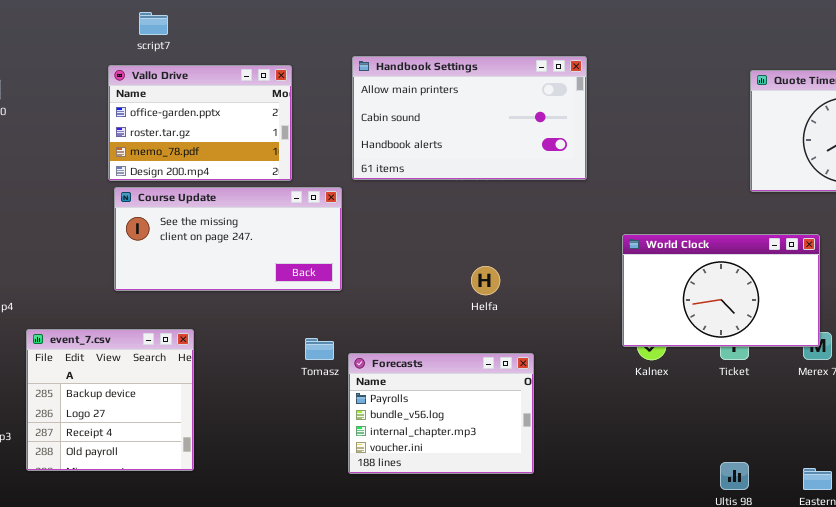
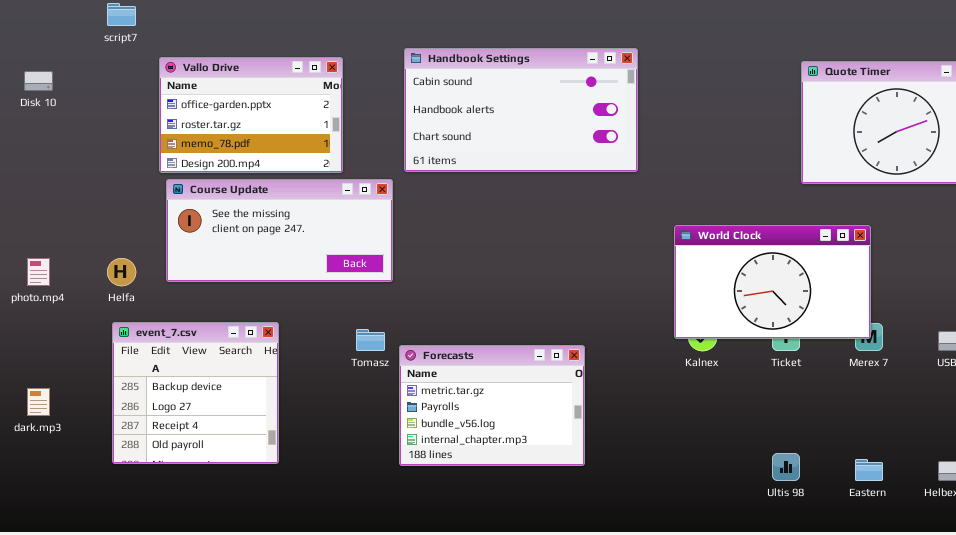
script7: [139,12,168,35] -> [107,3,136,26], moved
Handbook Settings: [352,56,587,180] -> [404,48,638,172], scrolled down 1 row
Helfa: [471,266,500,295] -> [107,258,136,286], moved
event_7.csv: [26,329,194,471] -> [112,322,279,464], moved
Forecasts: [348,353,534,474] -> [399,345,585,466], scrolled up 1 row

